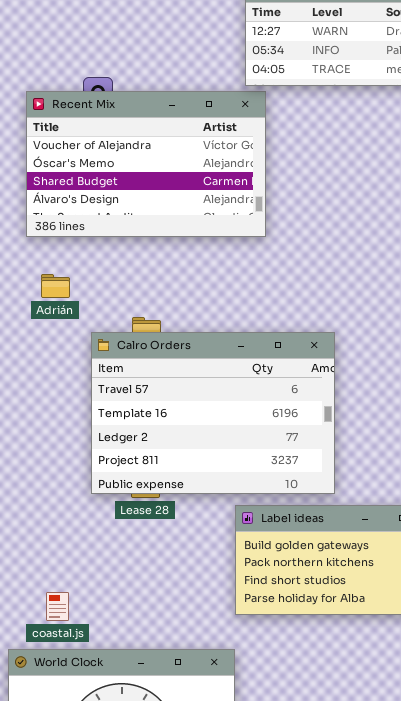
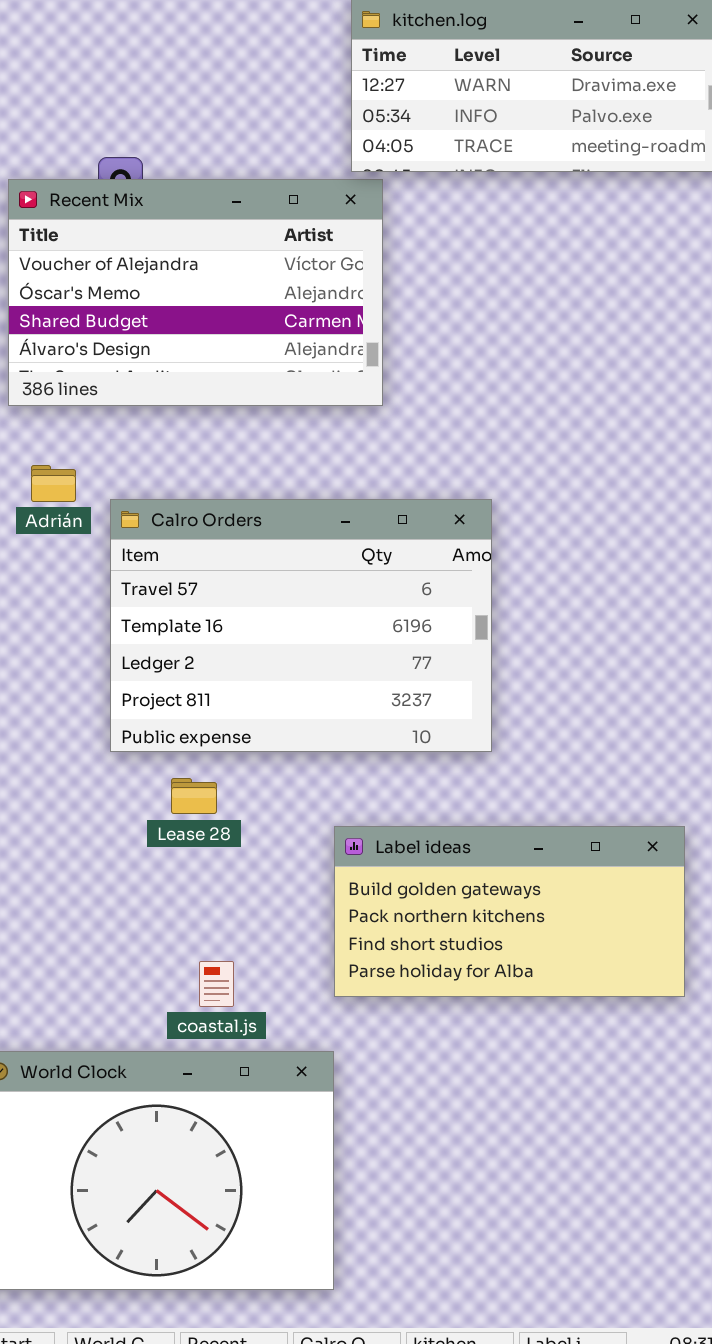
Calro Orders: [91,332,335,494] -> [110,499,492,752], moved
coastal.js: [46,592,69,621] -> [199,961,234,1007], moved

